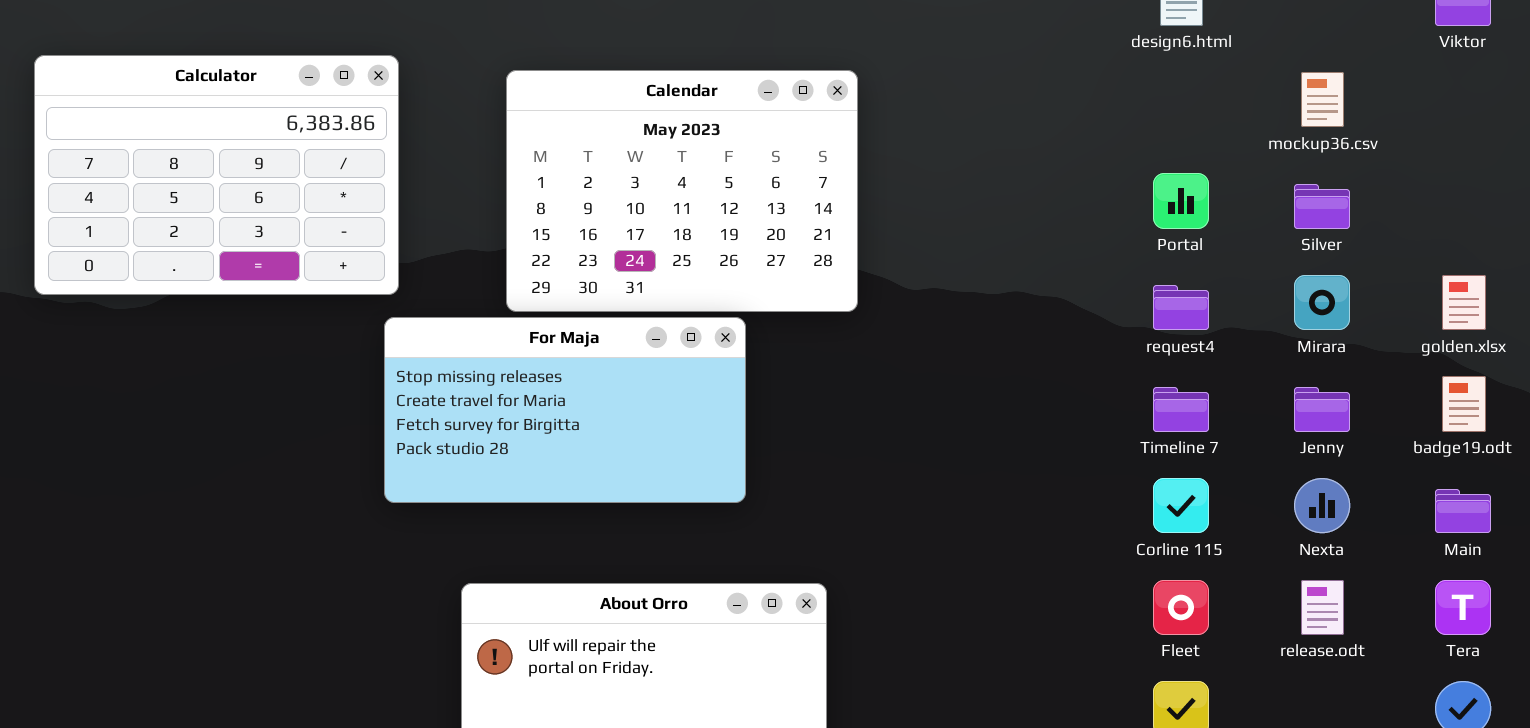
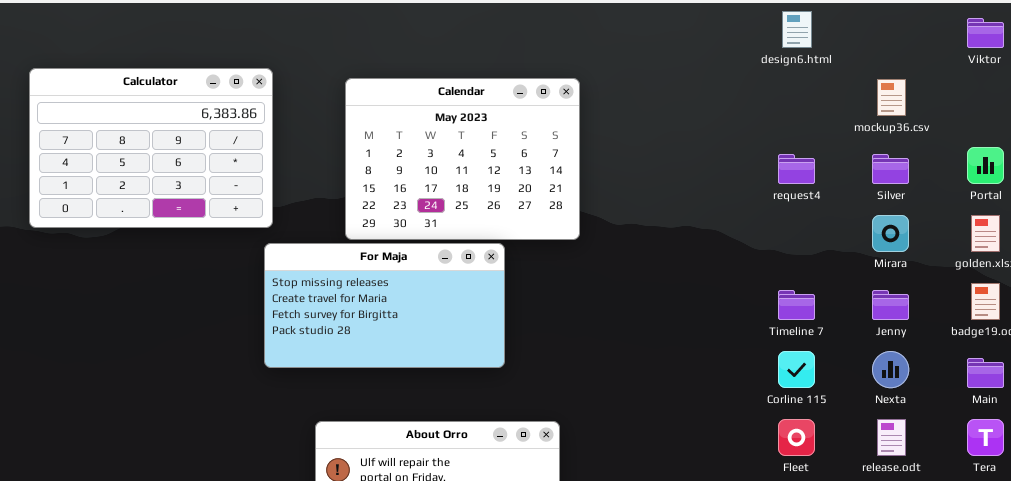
Portal: [1153,173,1209,229] -> [967,147,1004,184], moved
request4: [1153,285,1209,330] -> [778,154,815,184], moved

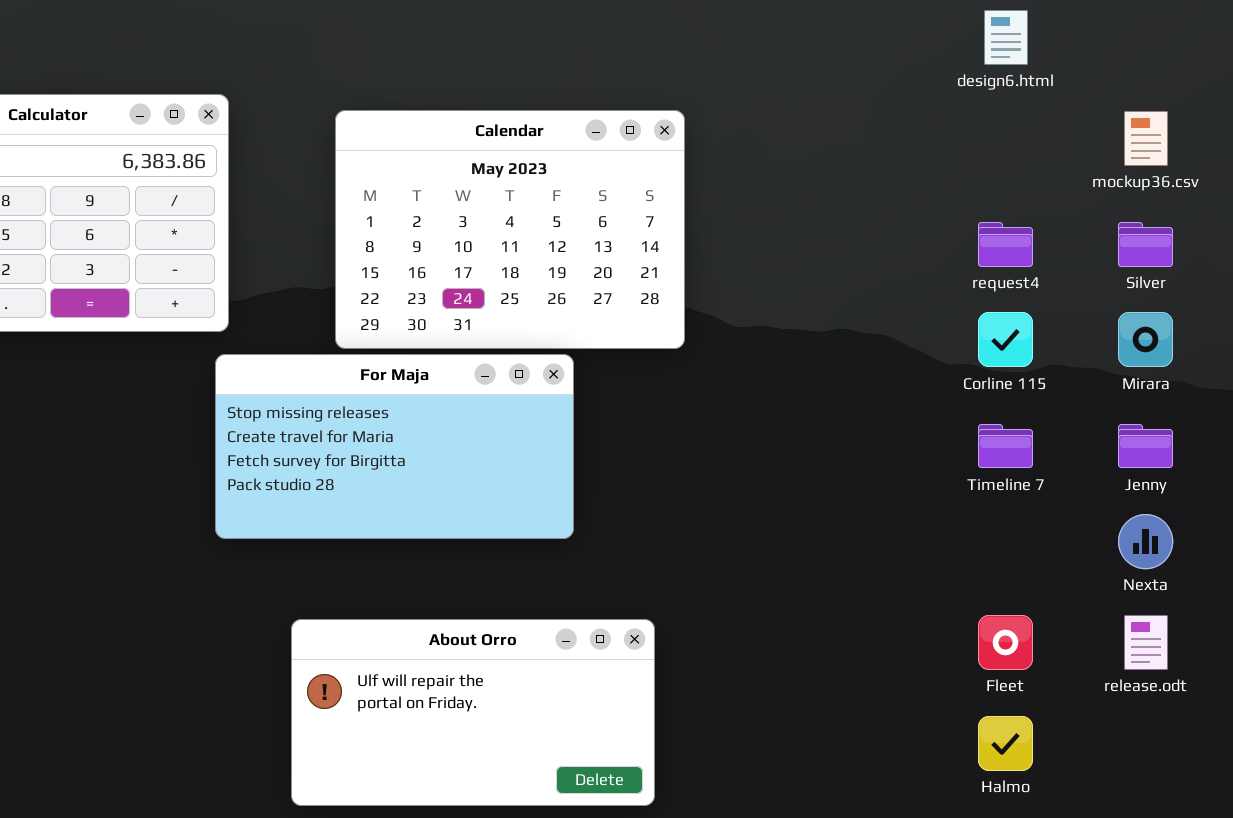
Corline 115: [778,351,815,388] -> [978,312,1033,367], moved

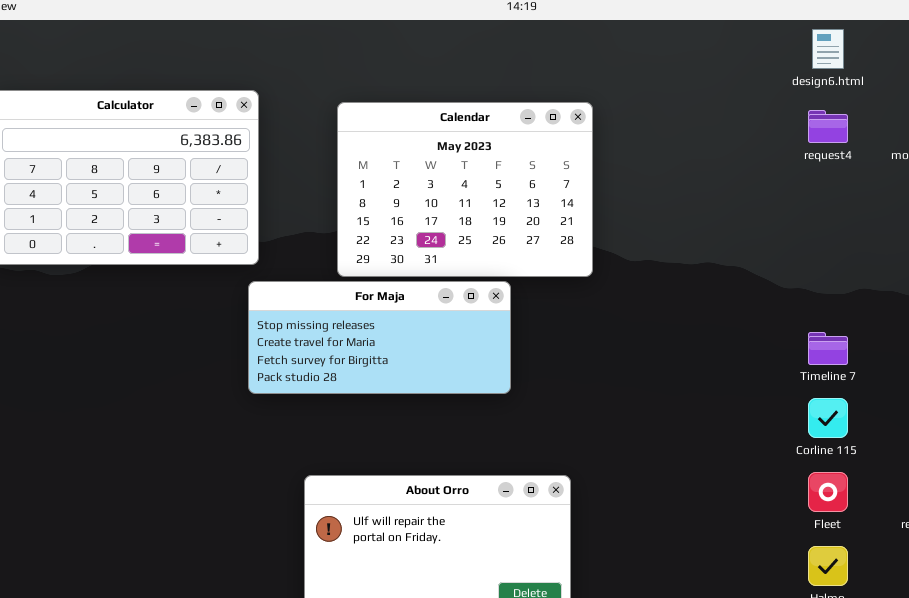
request4: [978,222,1033,267] -> [808,110,848,143], moved
Corline 115: [978,312,1033,367] -> [808,398,848,438], moved
For Maja: [215,354,574,539] -> [248,281,511,394], resized

